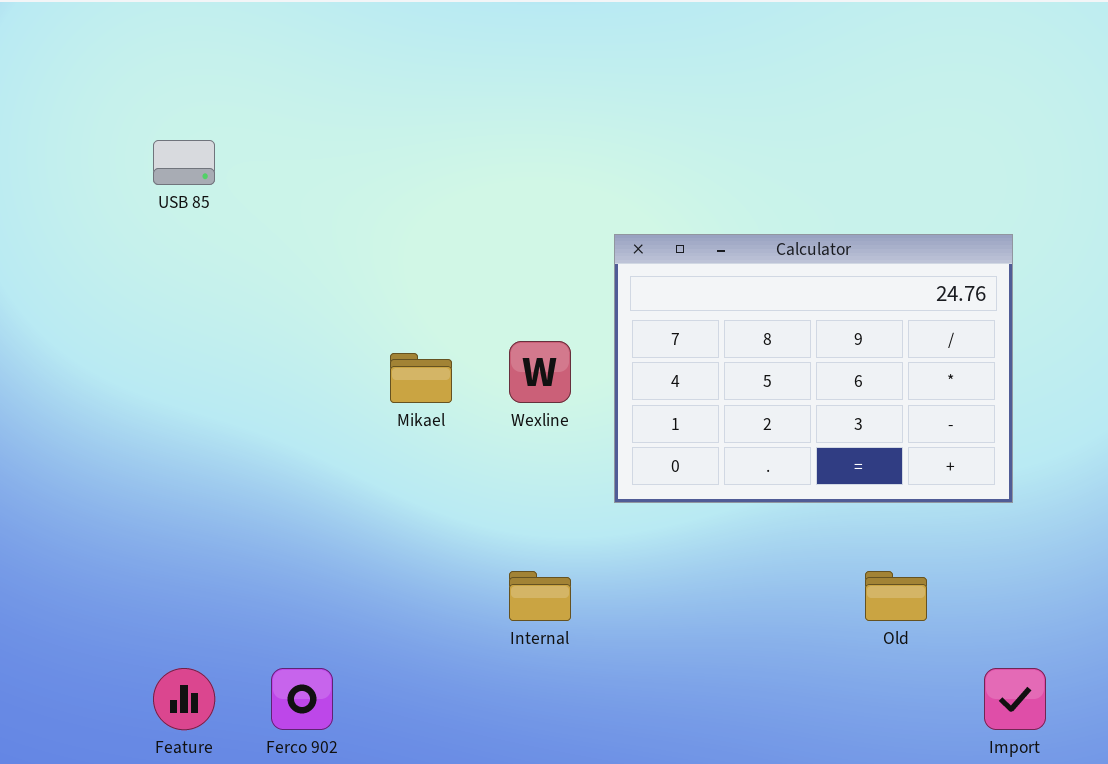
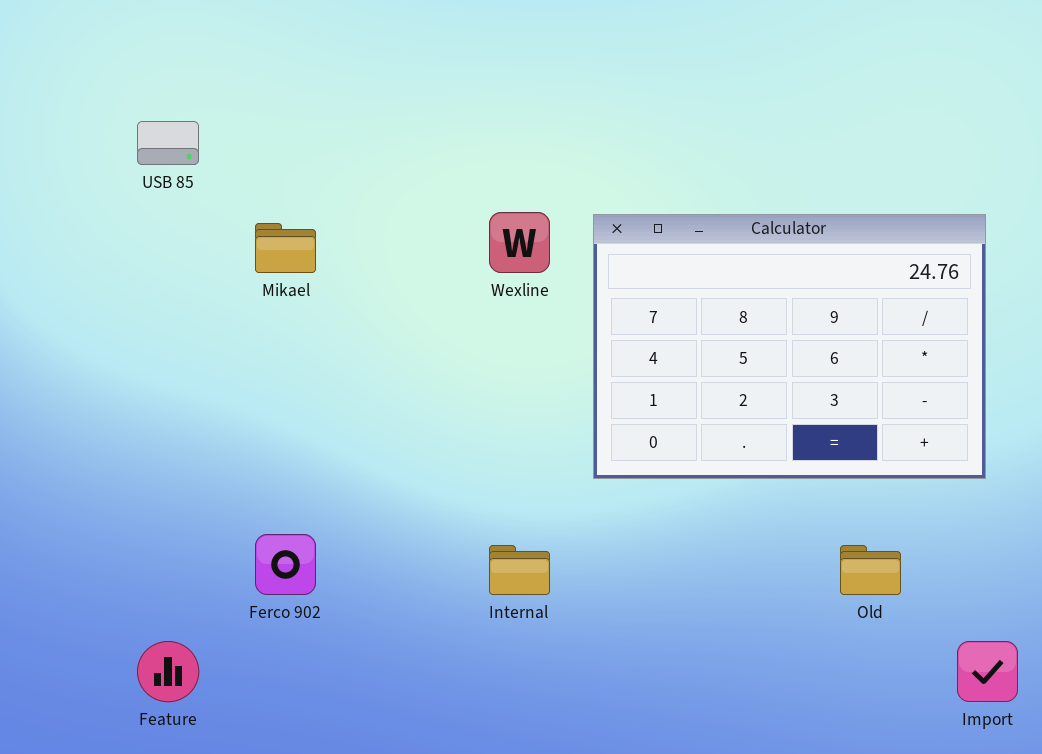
Wexline: [509,341,571,403] -> [489,212,550,273], moved
Mikael: [390,353,452,403] -> [255,223,316,273], moved
Ferco 902: [271,668,333,730] -> [255,534,316,595], moved

